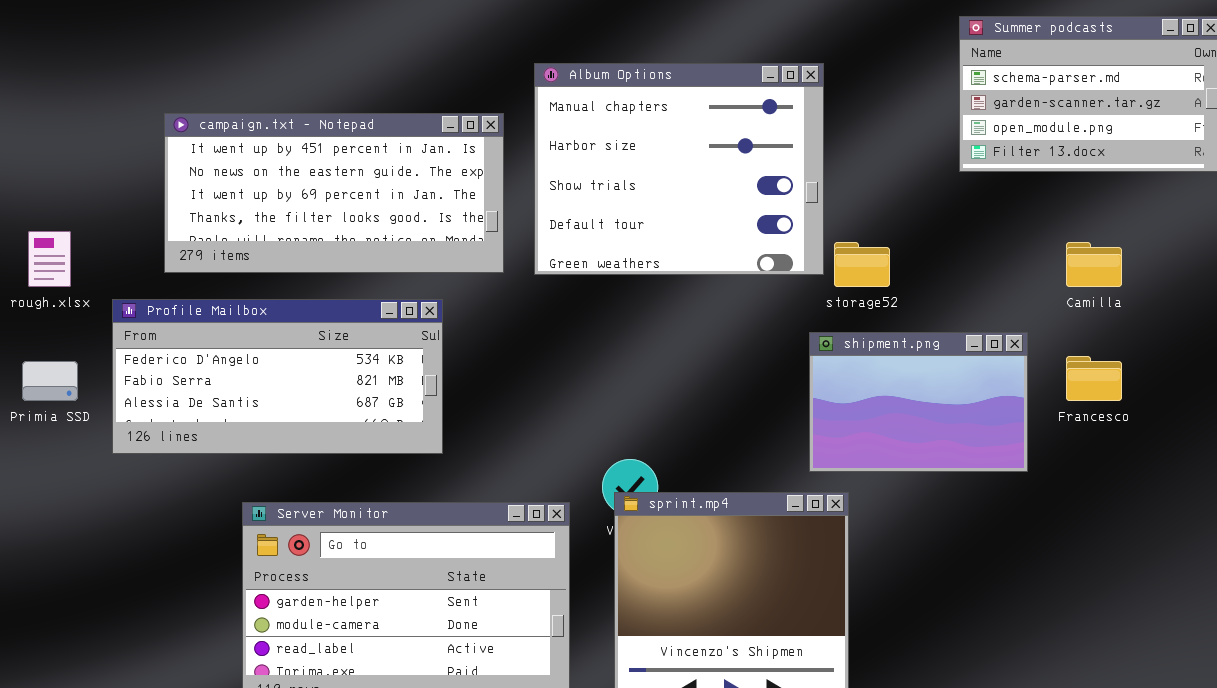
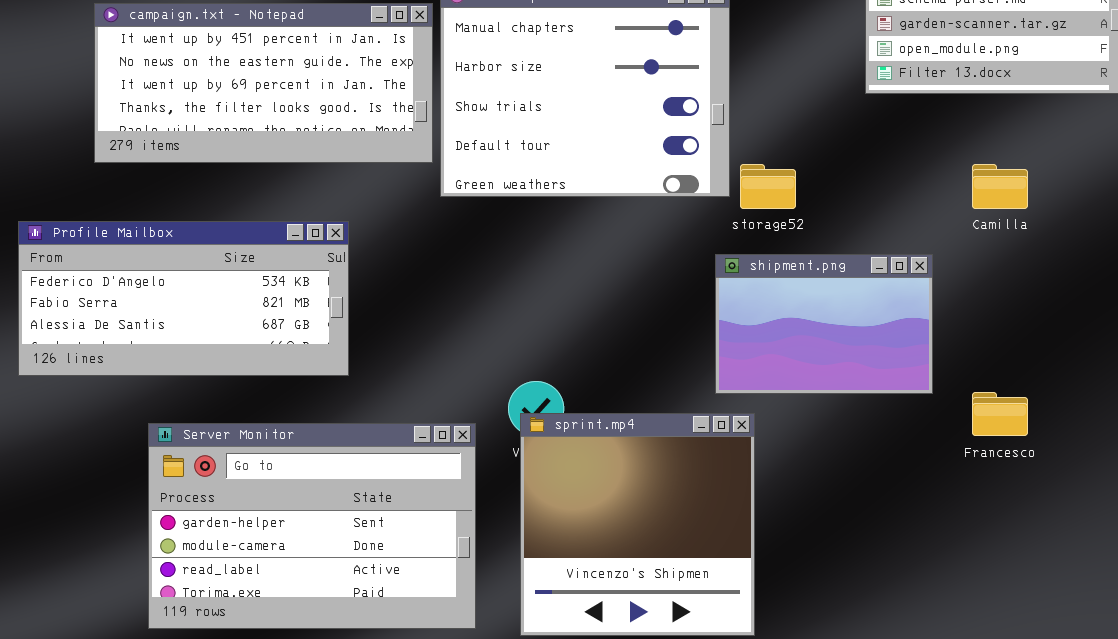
campaign.txt - Notepad: [164,113,504,273] -> [94,3,433,163], moved
Francesco: [1066,356,1122,401] -> [972,392,1028,436], moved

